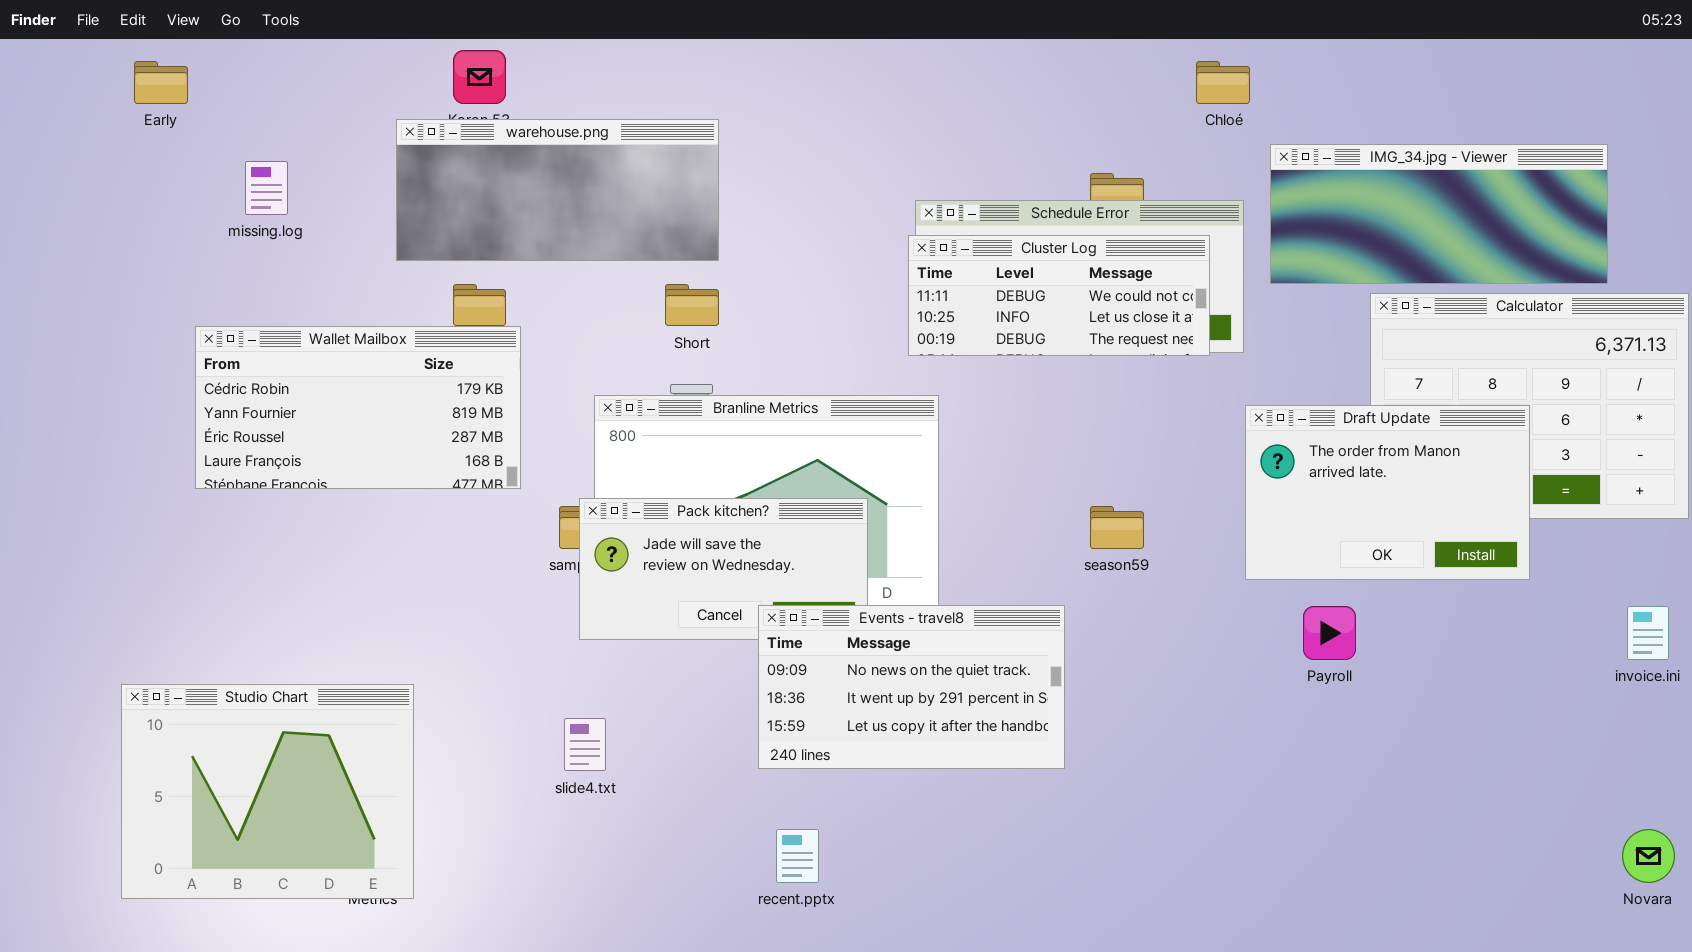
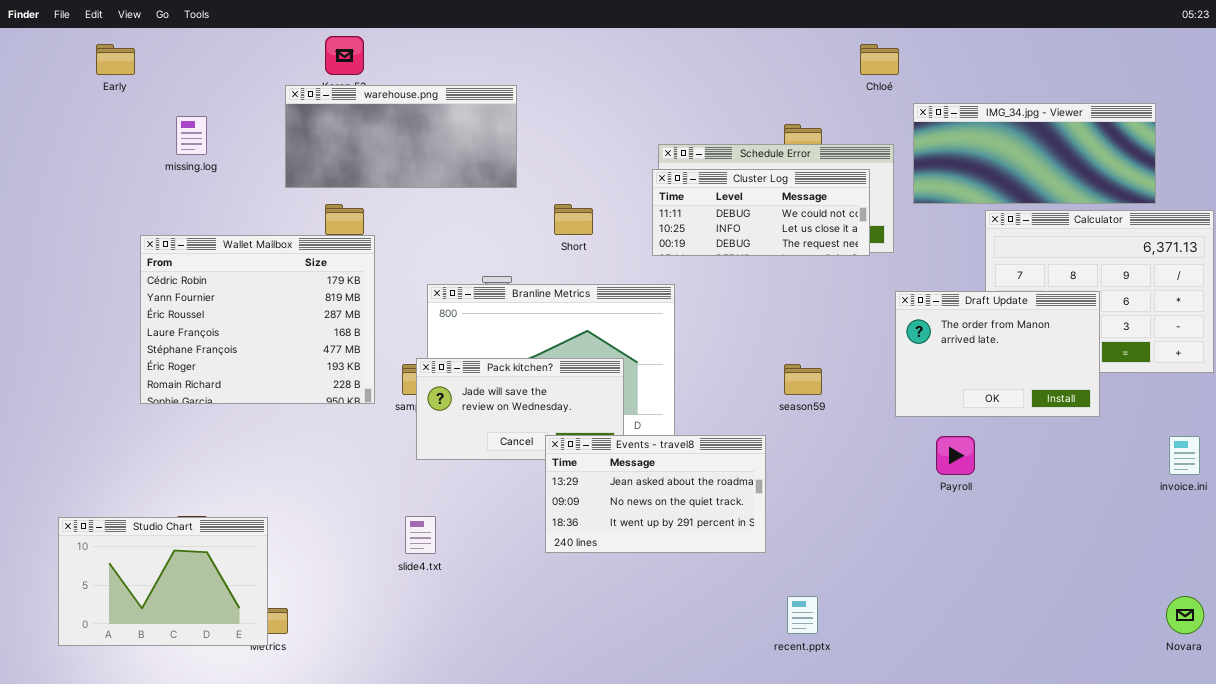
Short: [665,284,719,326] -> [554,204,593,235], moved
Wallet Mailbox: [195,326,521,489] -> [140,235,375,404], resized
Events - travel8: [758,605,1065,769] -> [545,435,766,553], scrolled up 1 row
Studio Chart: [121,684,414,899] -> [58,517,268,646], moved, resized
recent.pptx: [776,829,819,883] -> [787,596,818,634], moved

